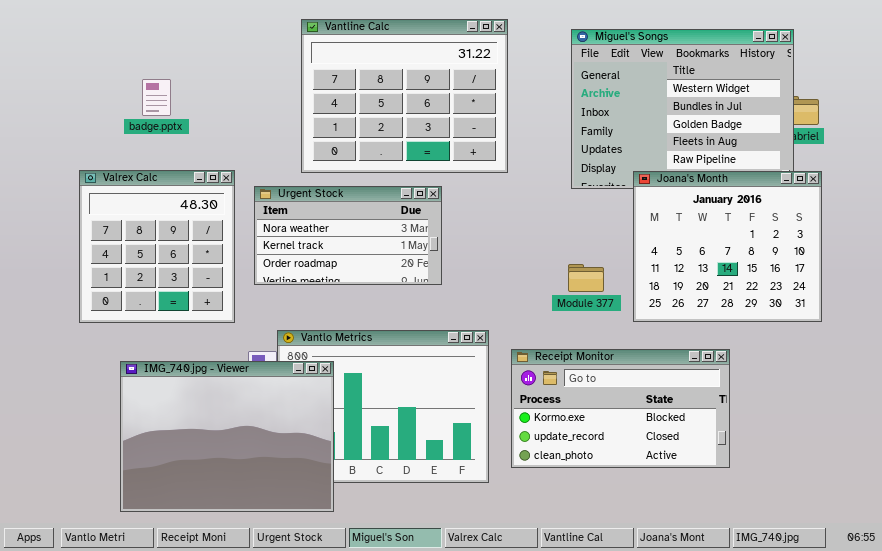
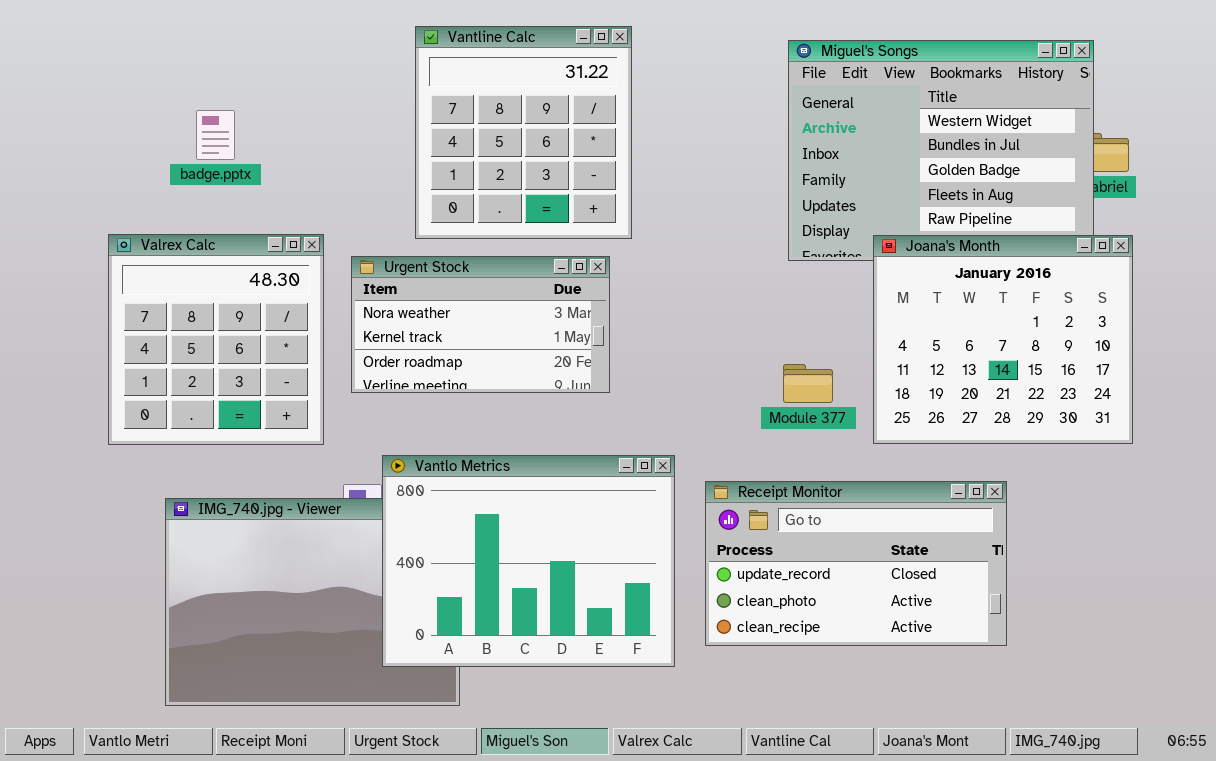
Vantline Calc: [301,19,508,173] -> [415,26,632,239], resized
Vantlo Metrics: [277,330,489,483] -> [382,455,675,667], raised
Receipt Monitor: [511,349,730,468] -> [705,481,1007,646], scrolled down 1 row

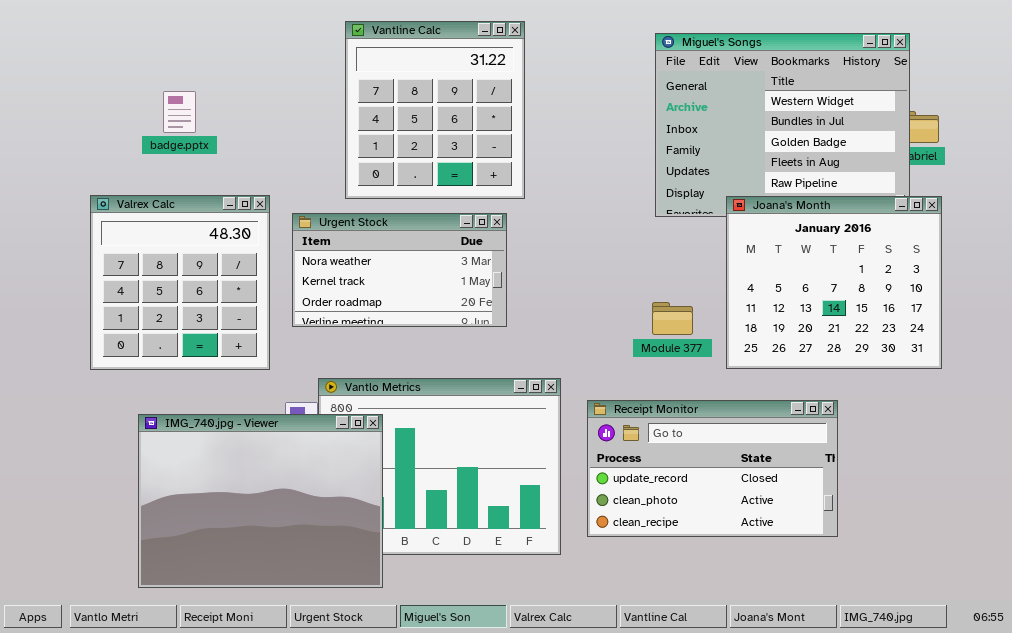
IMG_740.jpg - Viewer: [165,498,460,706] -> [138,414,383,588], raised

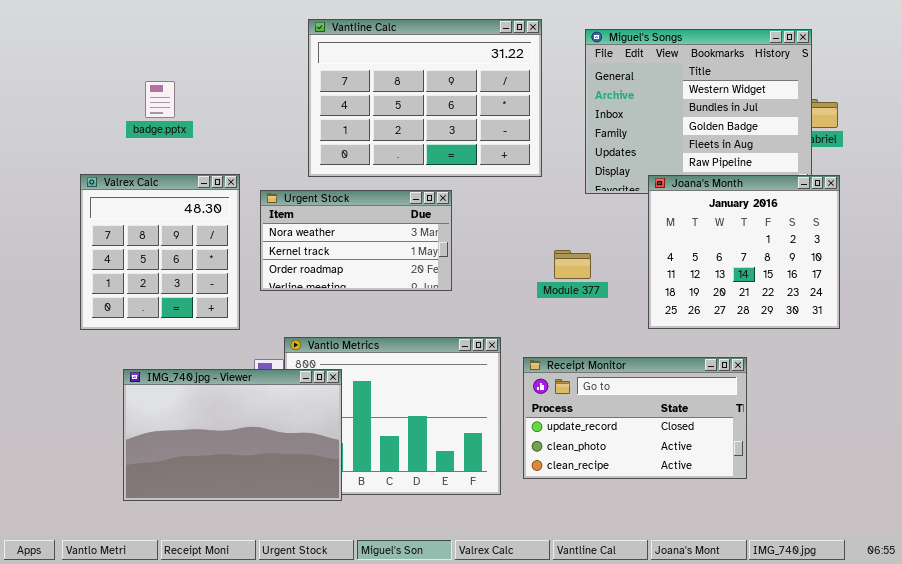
Vantline Calc: [345,21,525,199] -> [308,19,542,177], resized
Module 377: [652,302,693,335] -> [554,250,591,279], moved
IMG_740.jpg - Viewer: [138,414,383,588] -> [123,369,342,501], resized

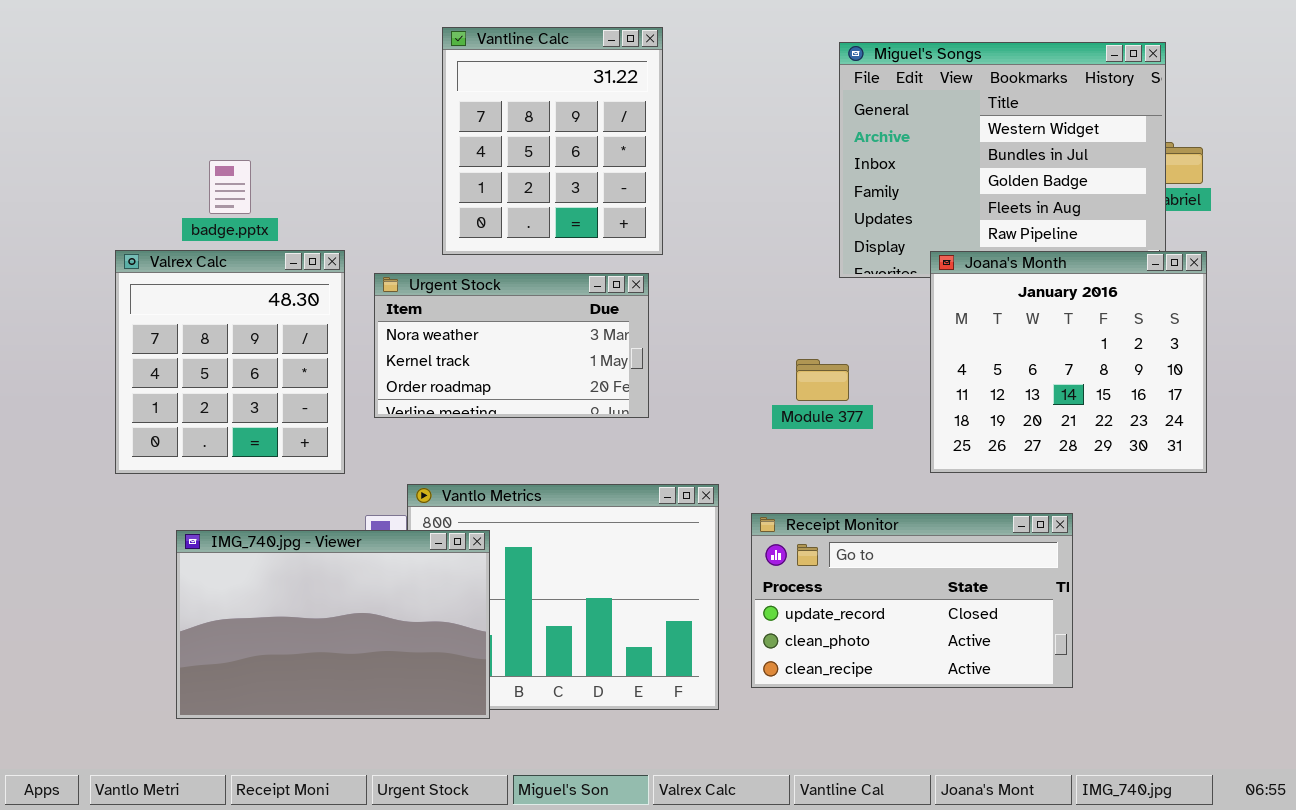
Vantline Calc: [308,19,542,177] -> [442,27,663,255], resized
badge.pptx: [145,81,175,118] -> [209,160,251,214], moved

